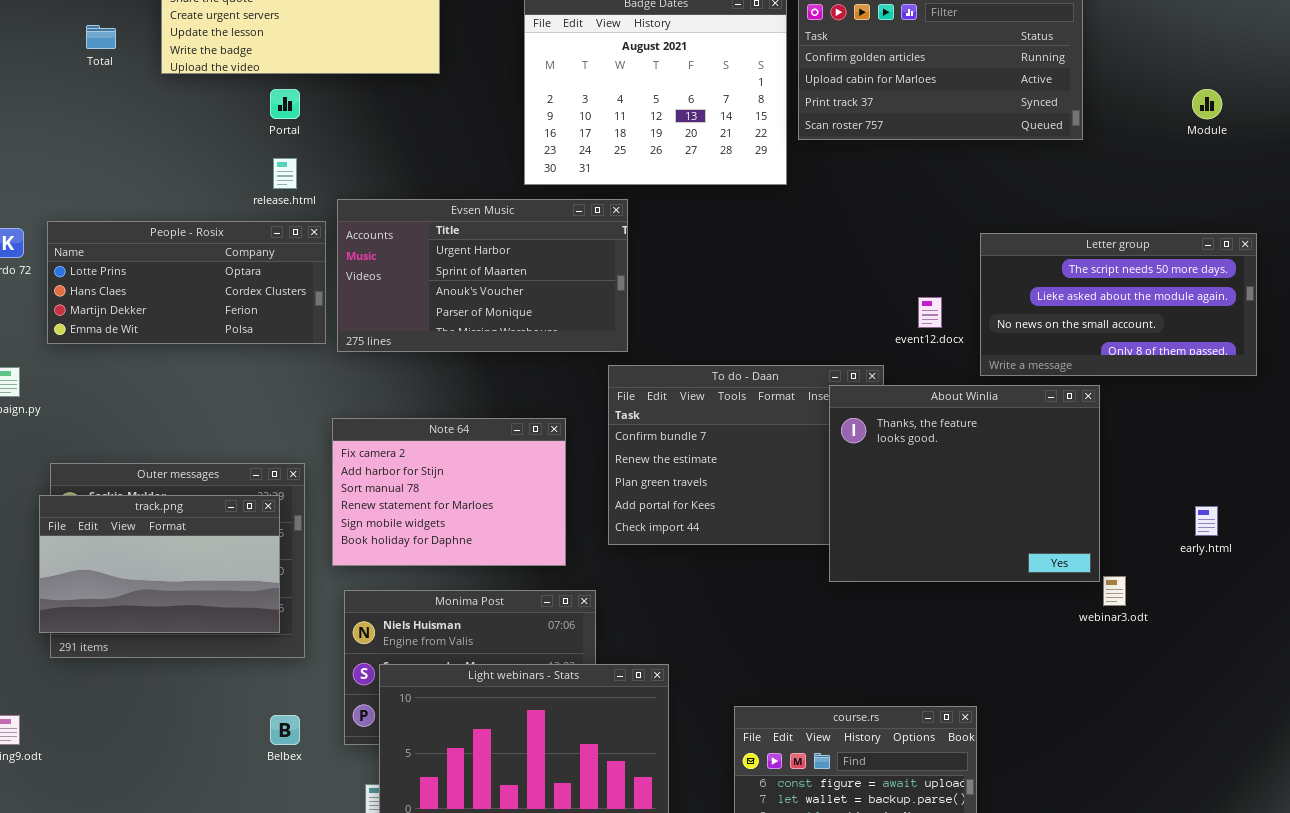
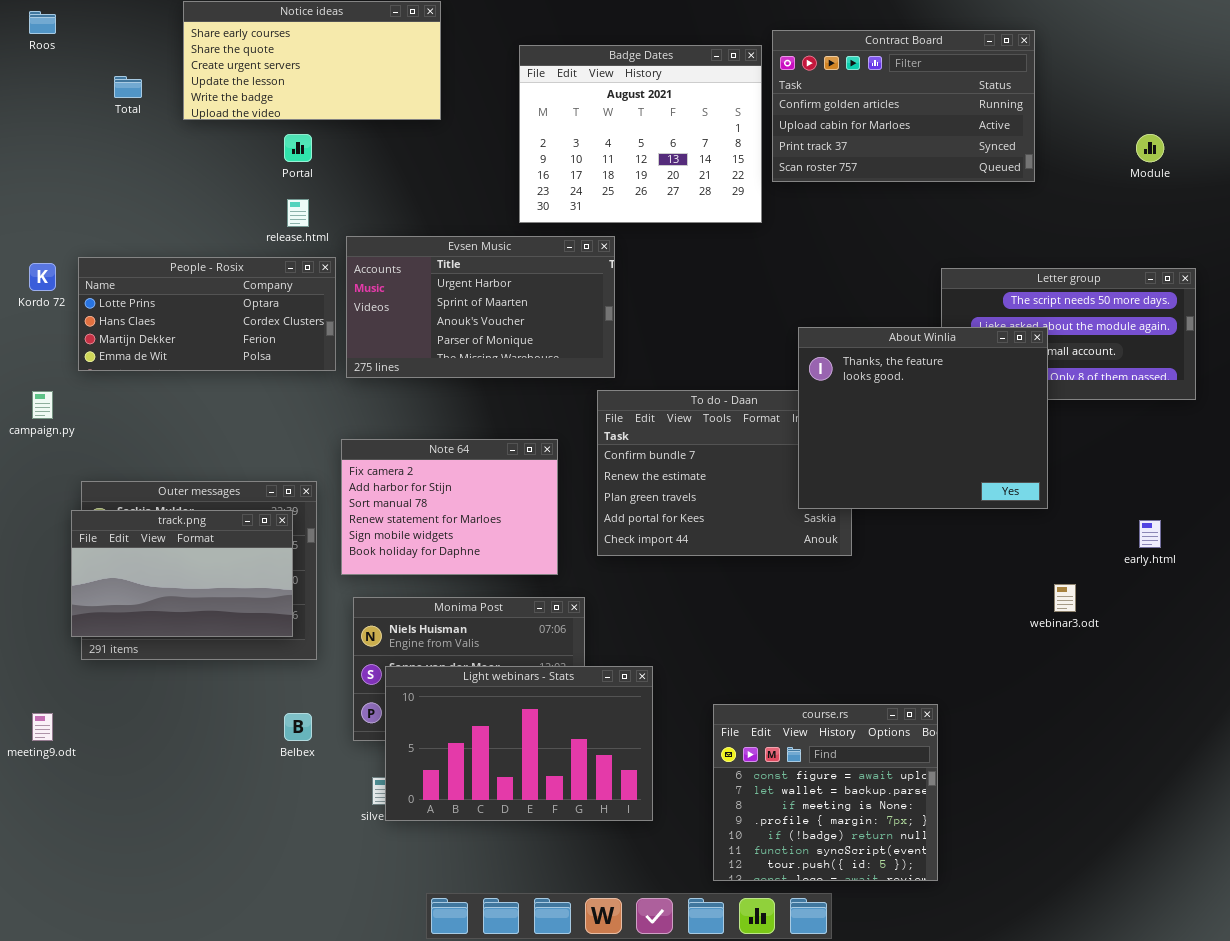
About Winlia: [829,385,1100,582] -> [798,327,1048,509], moved

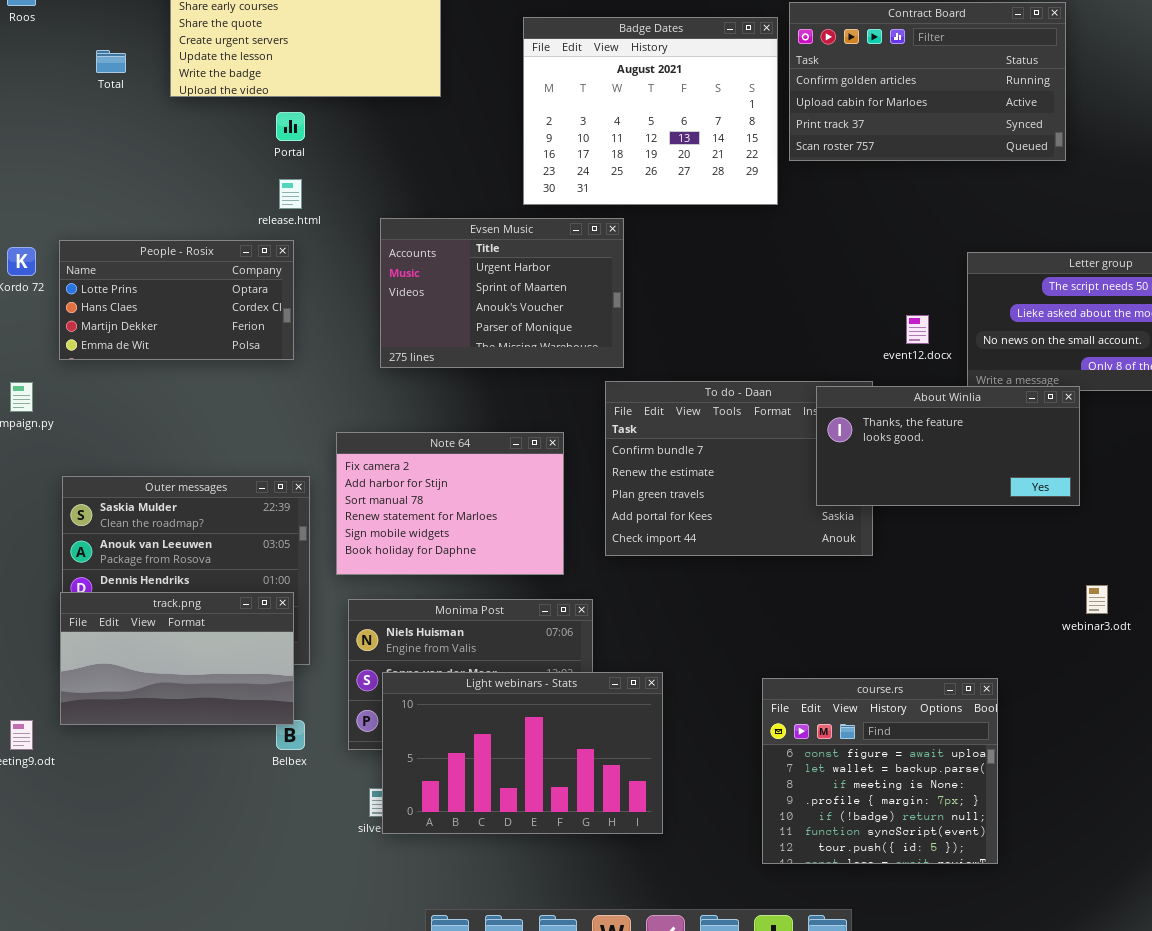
Evsen Music: [346,236,615,378] -> [380,218,624,368], resized
People - Rosix: [78,257,336,371] -> [59,240,294,360], resized
About Winlia: [798,327,1048,509] -> [816,386,1080,506], resized
track.png: [71,510,293,637] -> [60,592,294,725], moved
course.rs: [713,704,938,881] -> [762,678,998,864], moved

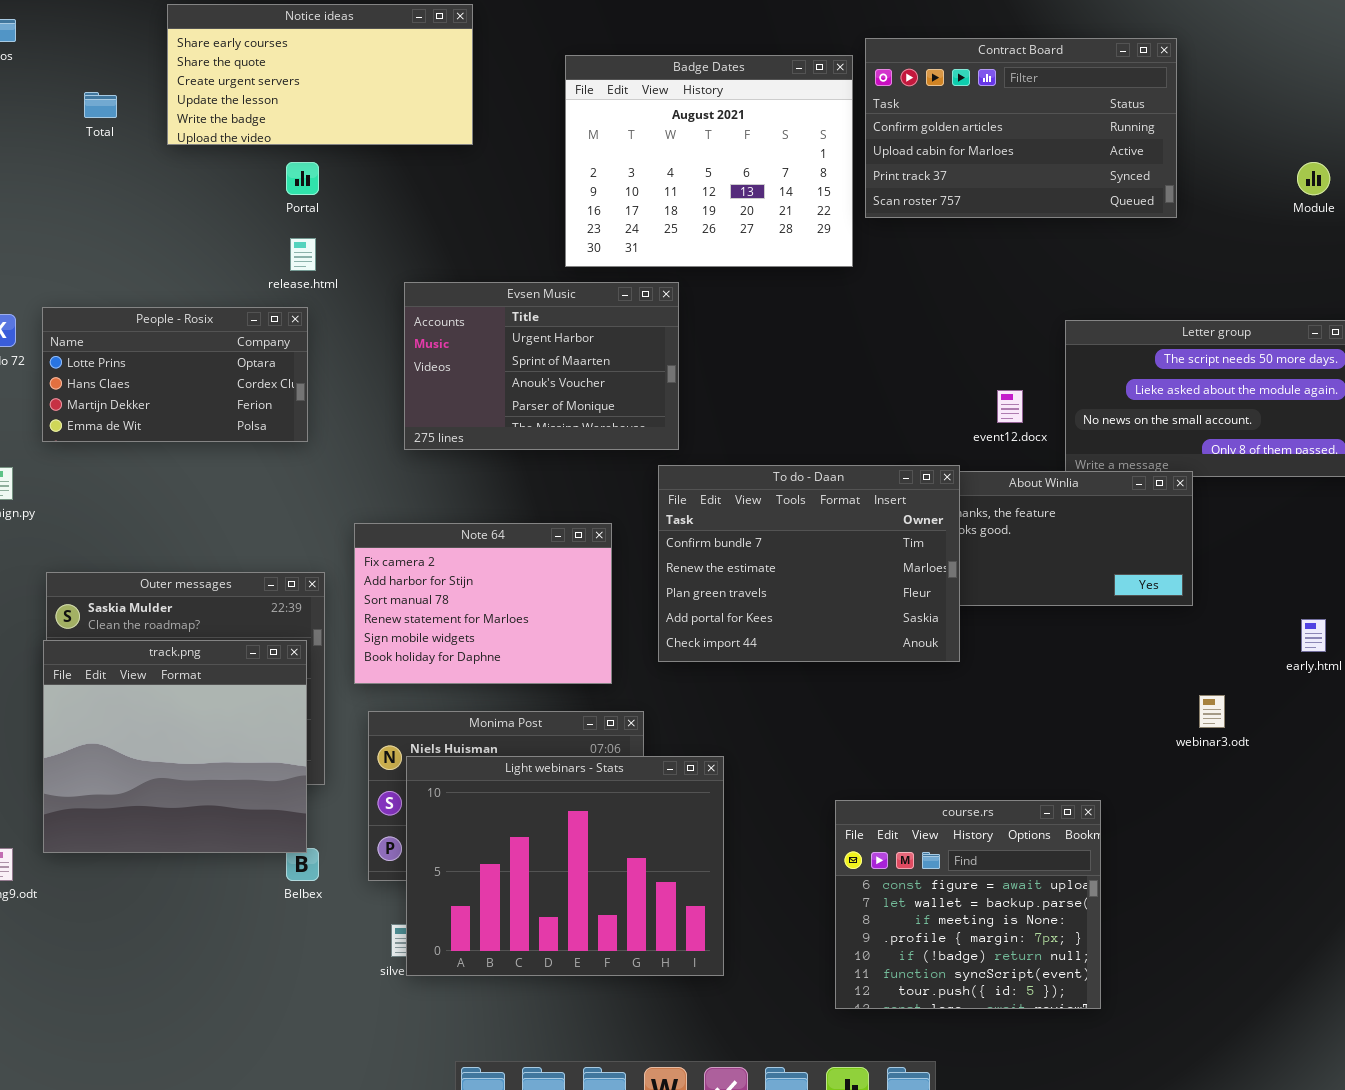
To do - Daan: [605,381,873,556] -> [658,465,960,662], raised
track.png: [60,592,294,725] -> [43,640,307,853], resized
Light webinars - Stats: [382,672,663,834] -> [406,756,724,976], resized

